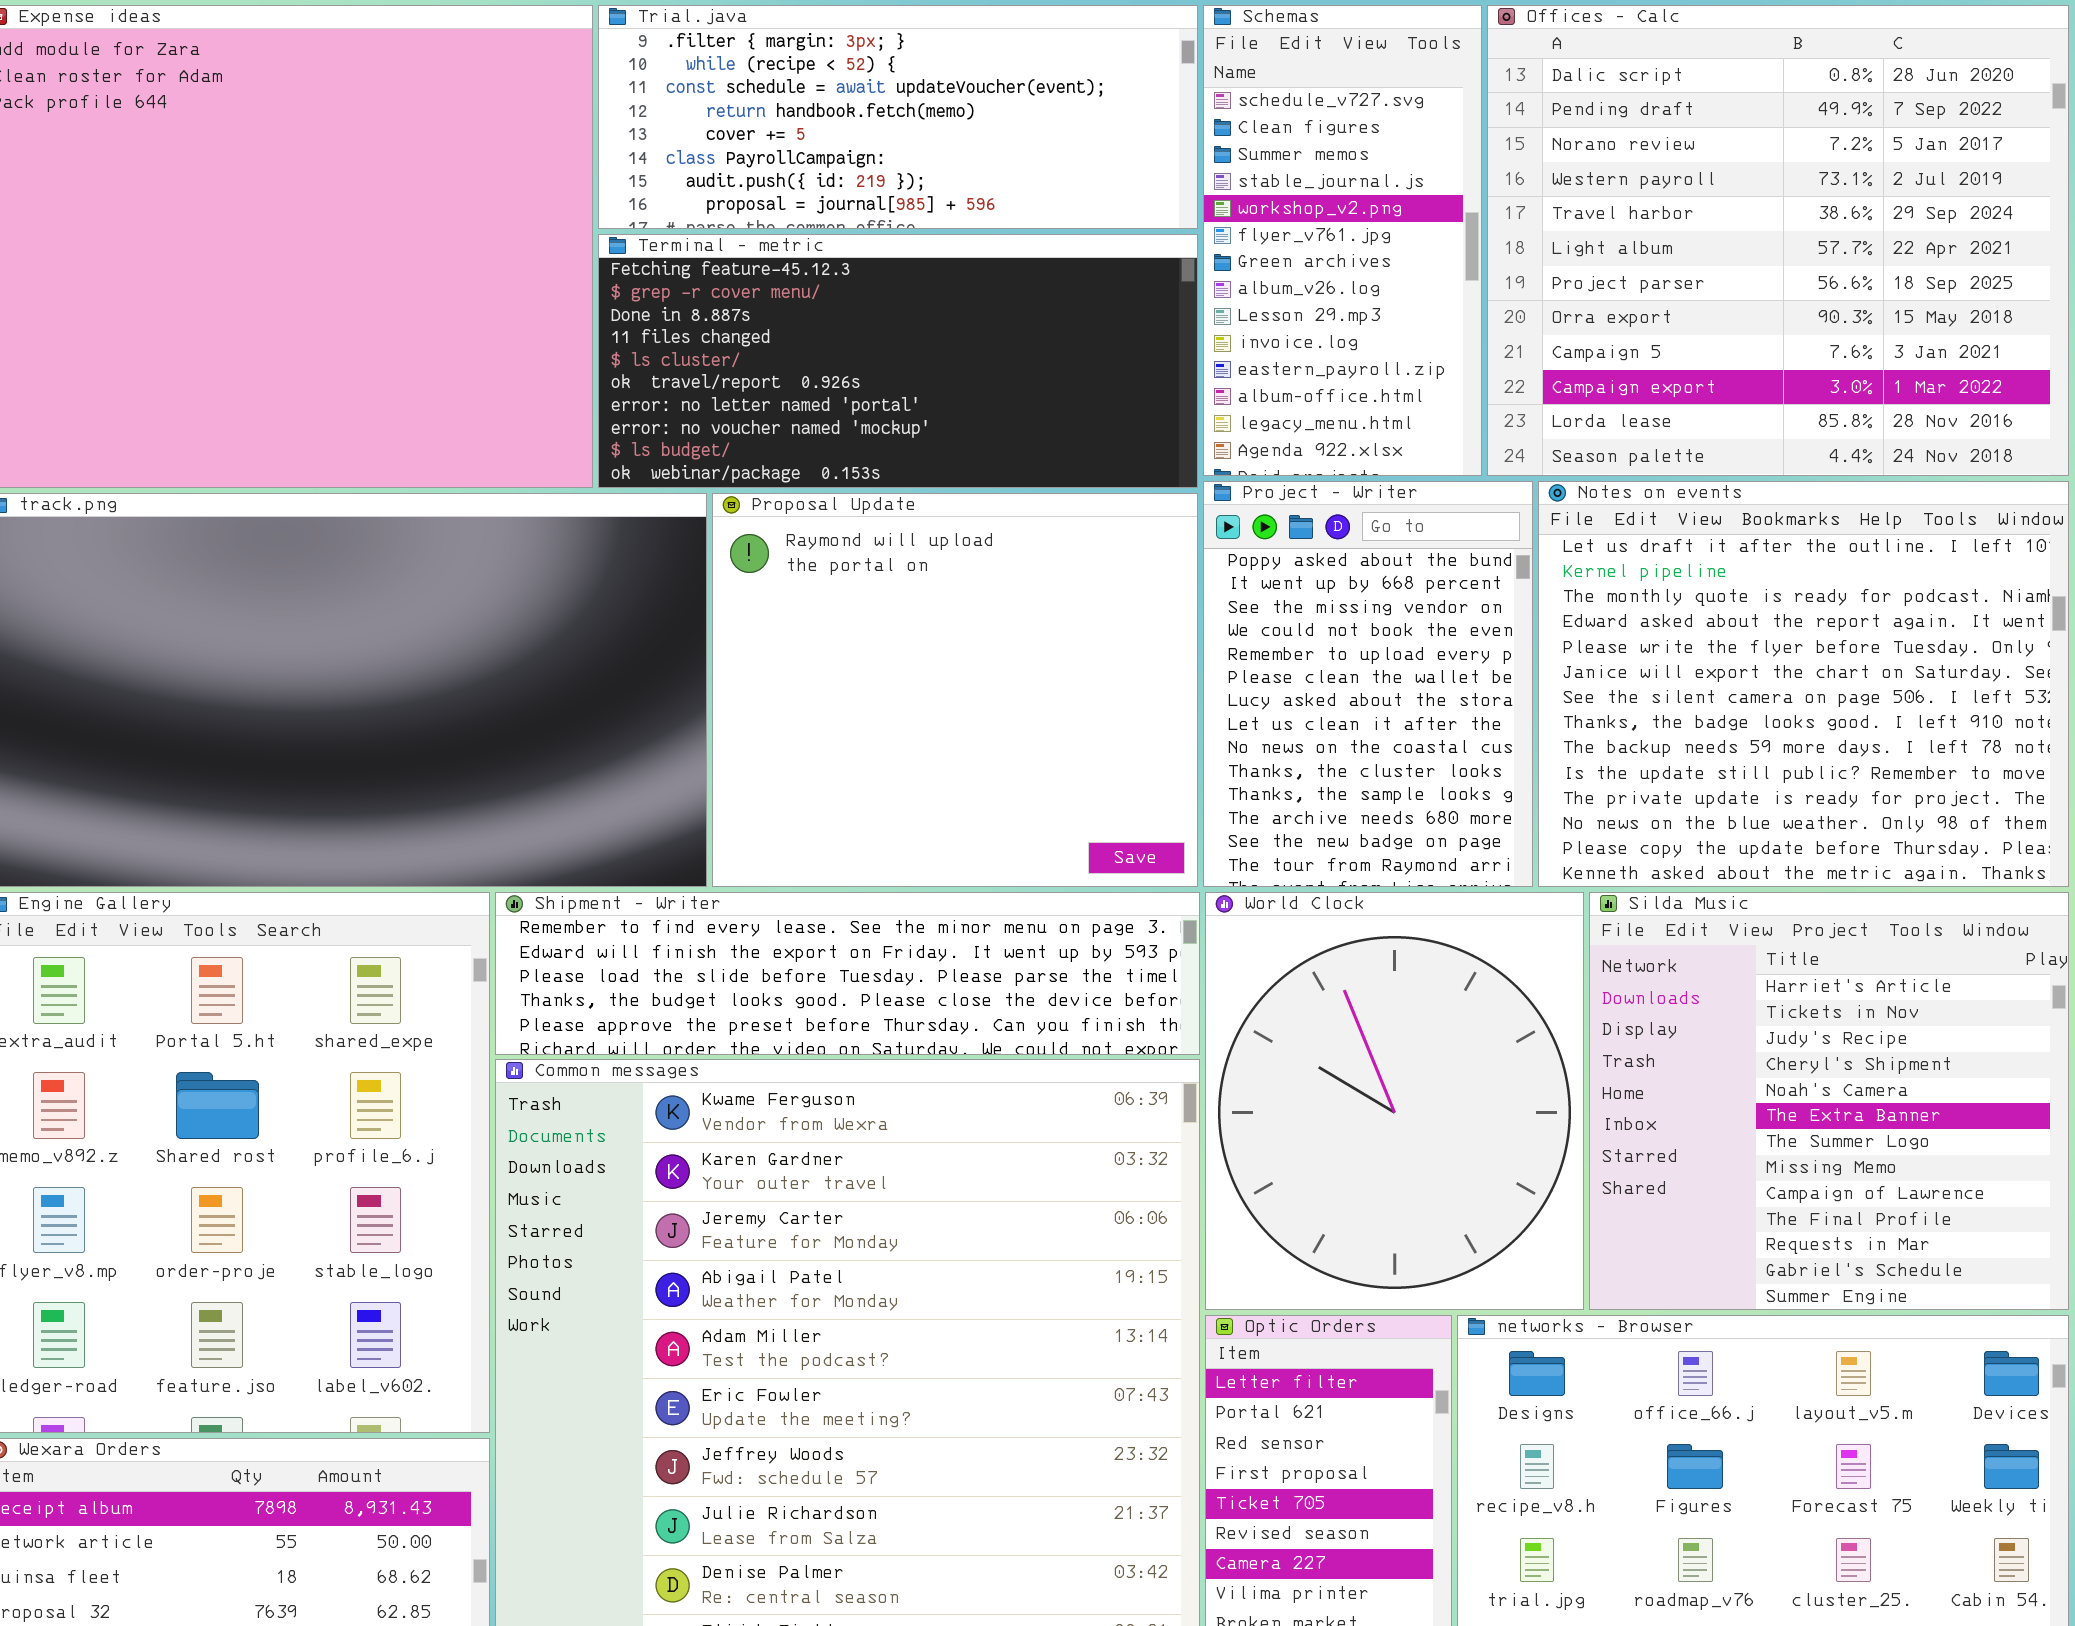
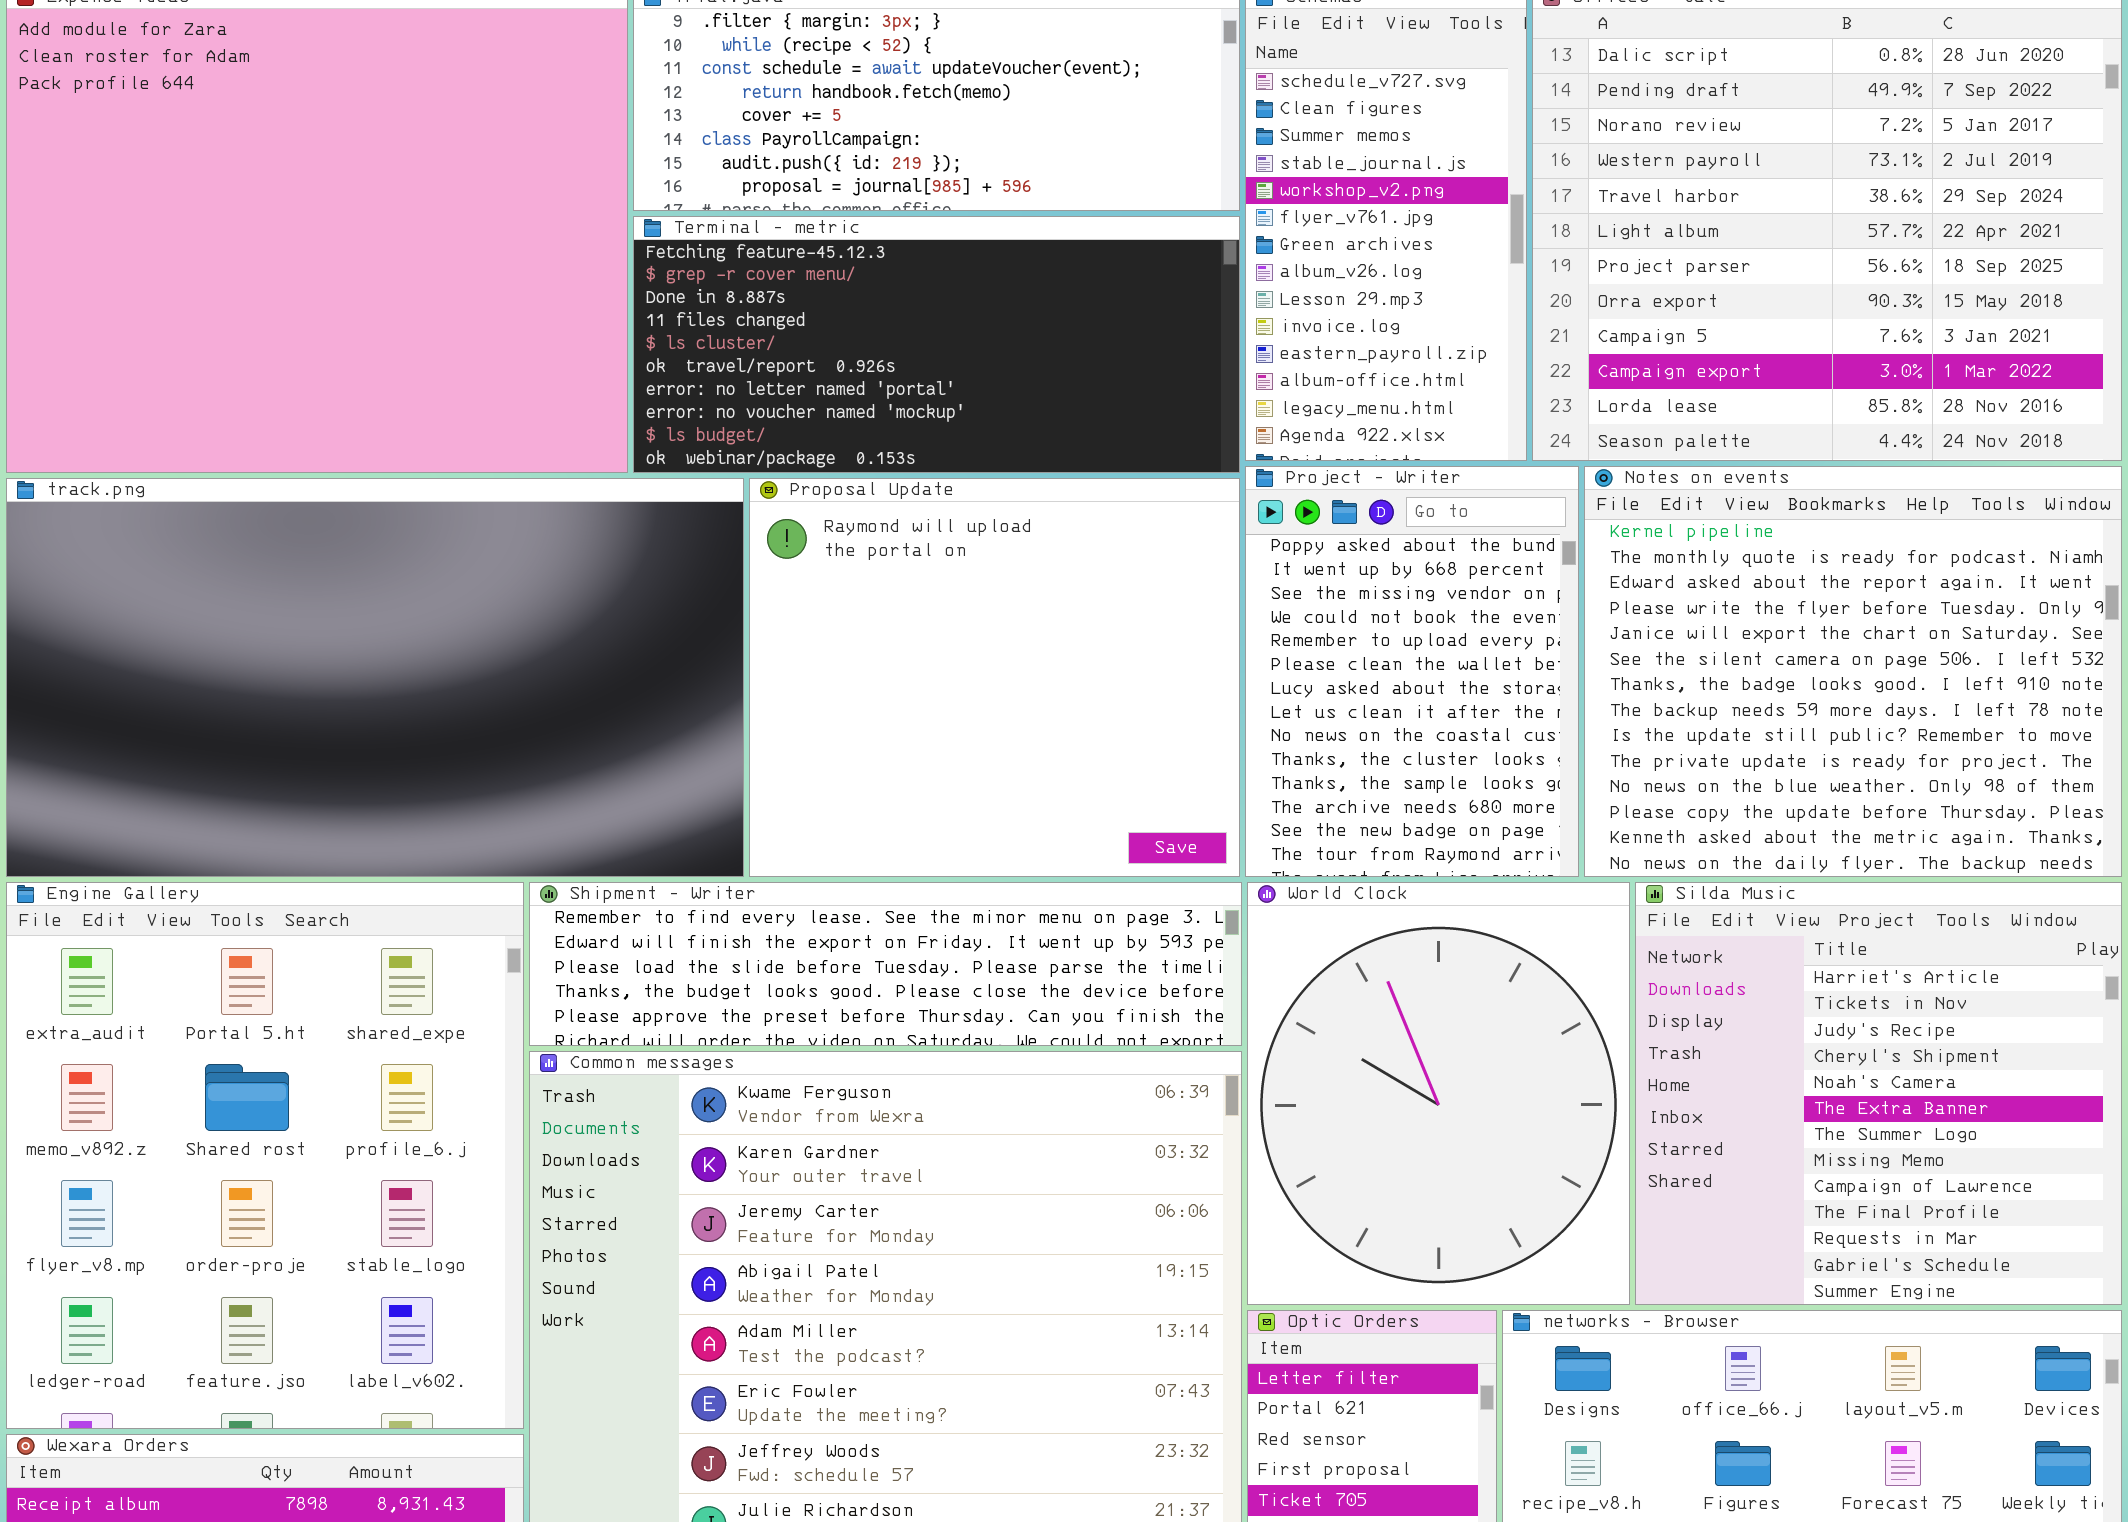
Notes on events: [1538,481,2069,887] -> [1584,466,2122,877], scrolled down 1 row

